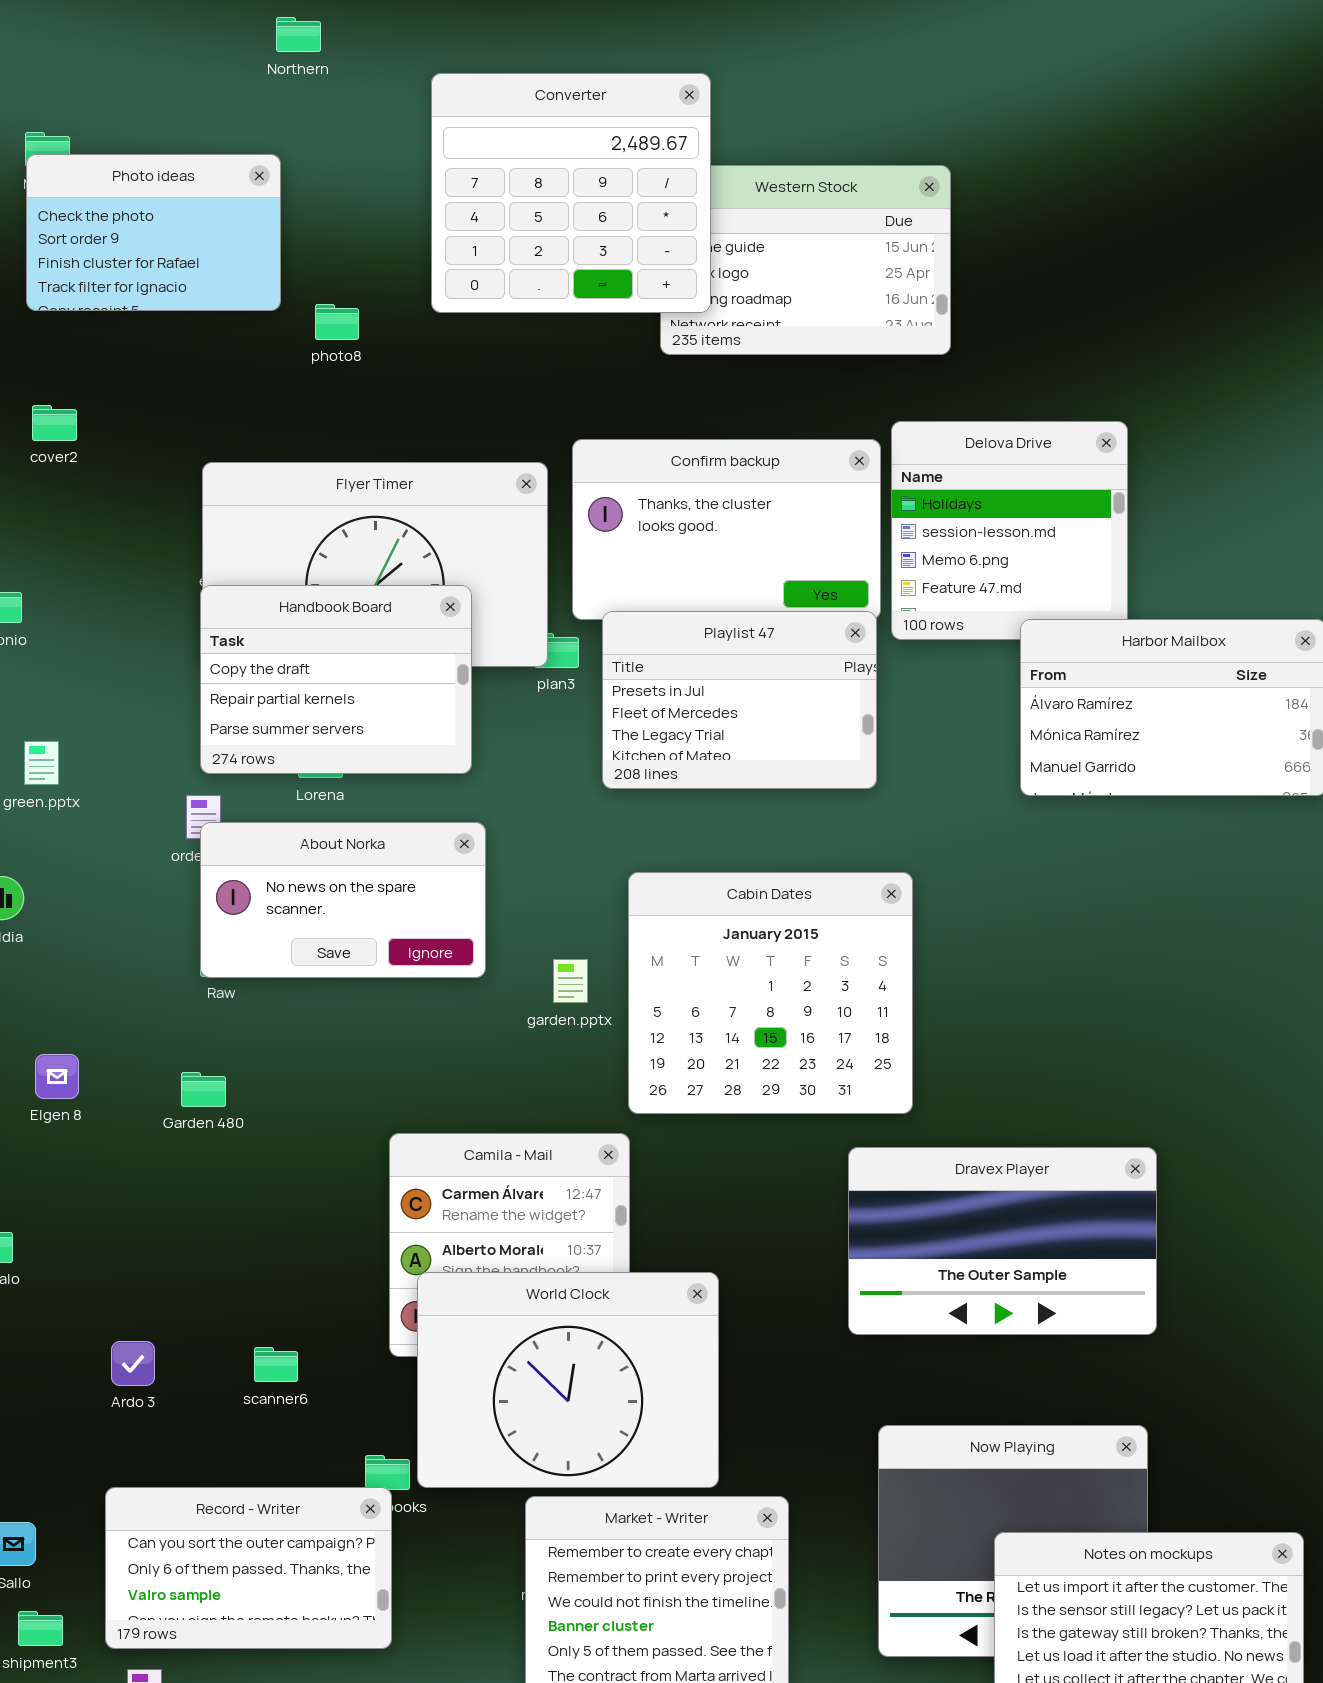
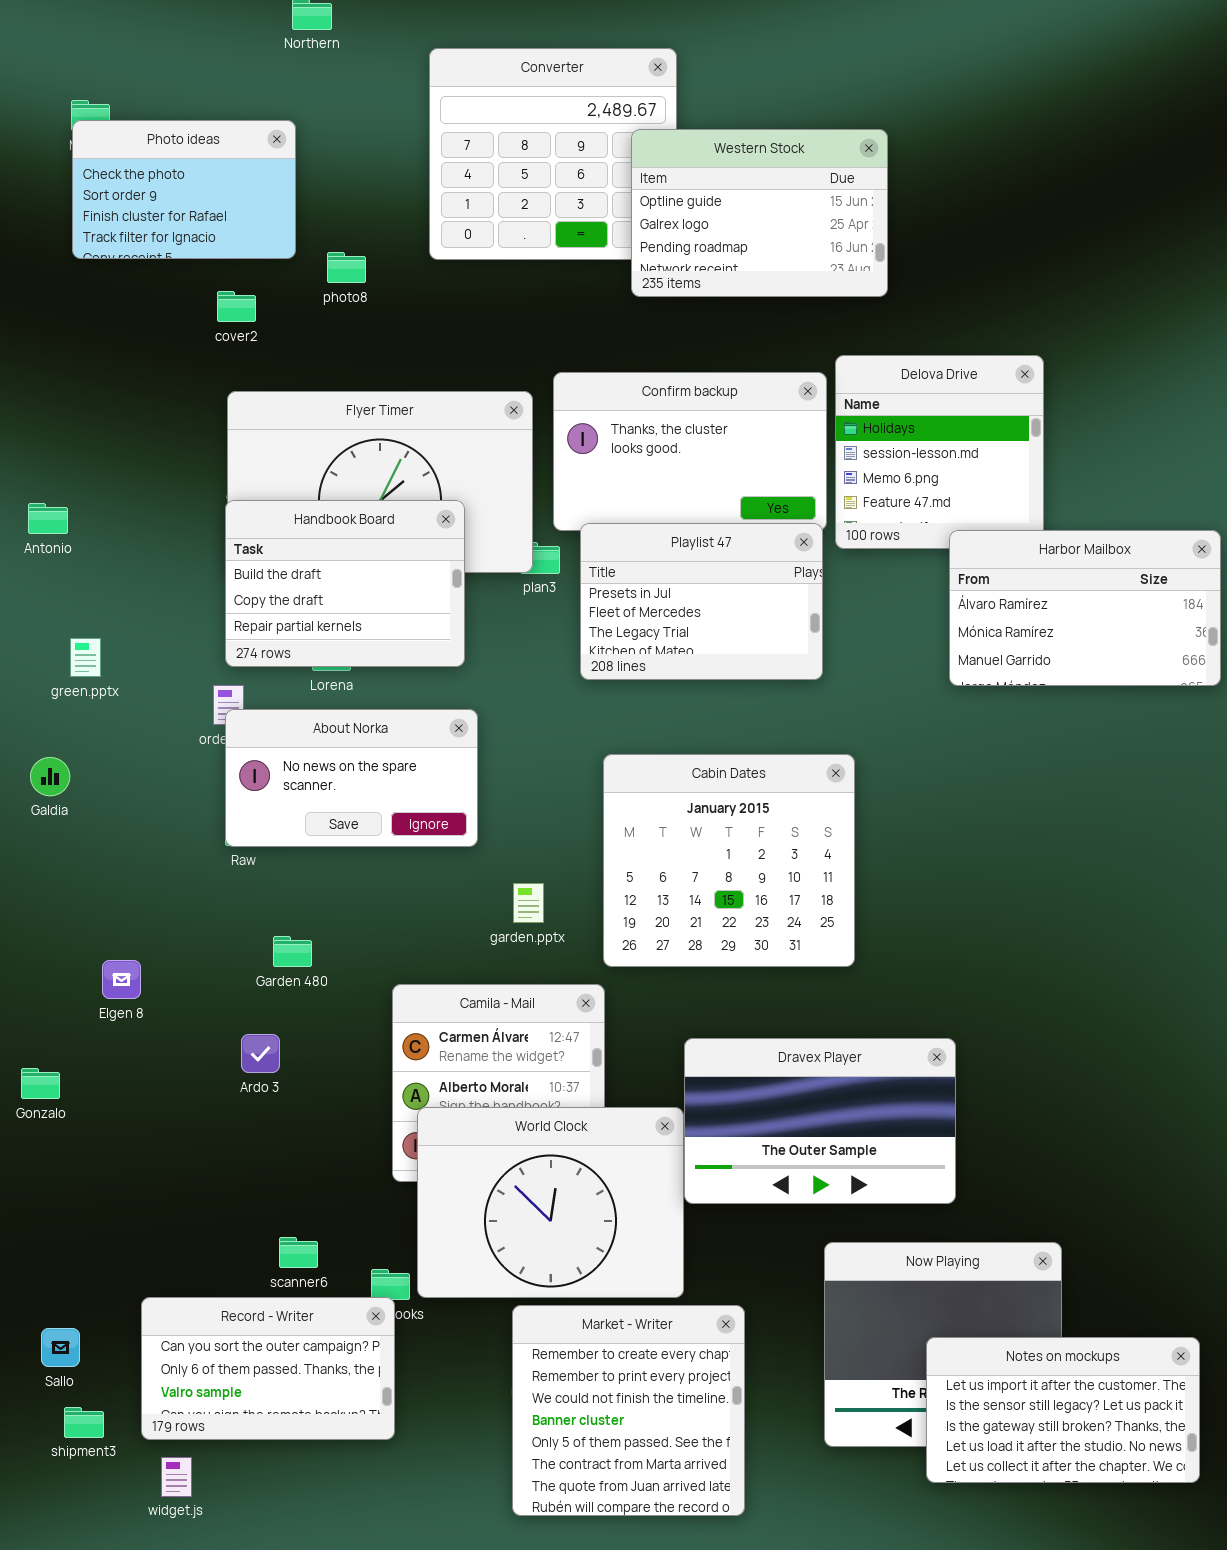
Western Stock: [660,165,951,355] -> [631,129,888,297], raised
cover2: [32,405,77,441] -> [217,291,256,322], moved
Handbook Board: [200,585,472,774] -> [225,500,465,667], scrolled up 1 row
garden.pptx: [553,959,588,1003] -> [513,883,544,923], moved
Elgen 8: [35,1054,79,1099] -> [102,960,141,999], moved
Garden 480: [181,1072,226,1107] -> [273,936,312,967], moved
Dravex Player: [848,1147,1157,1335] -> [684,1038,956,1204], moved
Ardo 3: [111,1341,155,1386] -> [241,1034,280,1073], moved
scanner6: [254,1347,298,1382] -> [279,1237,318,1268], moved

